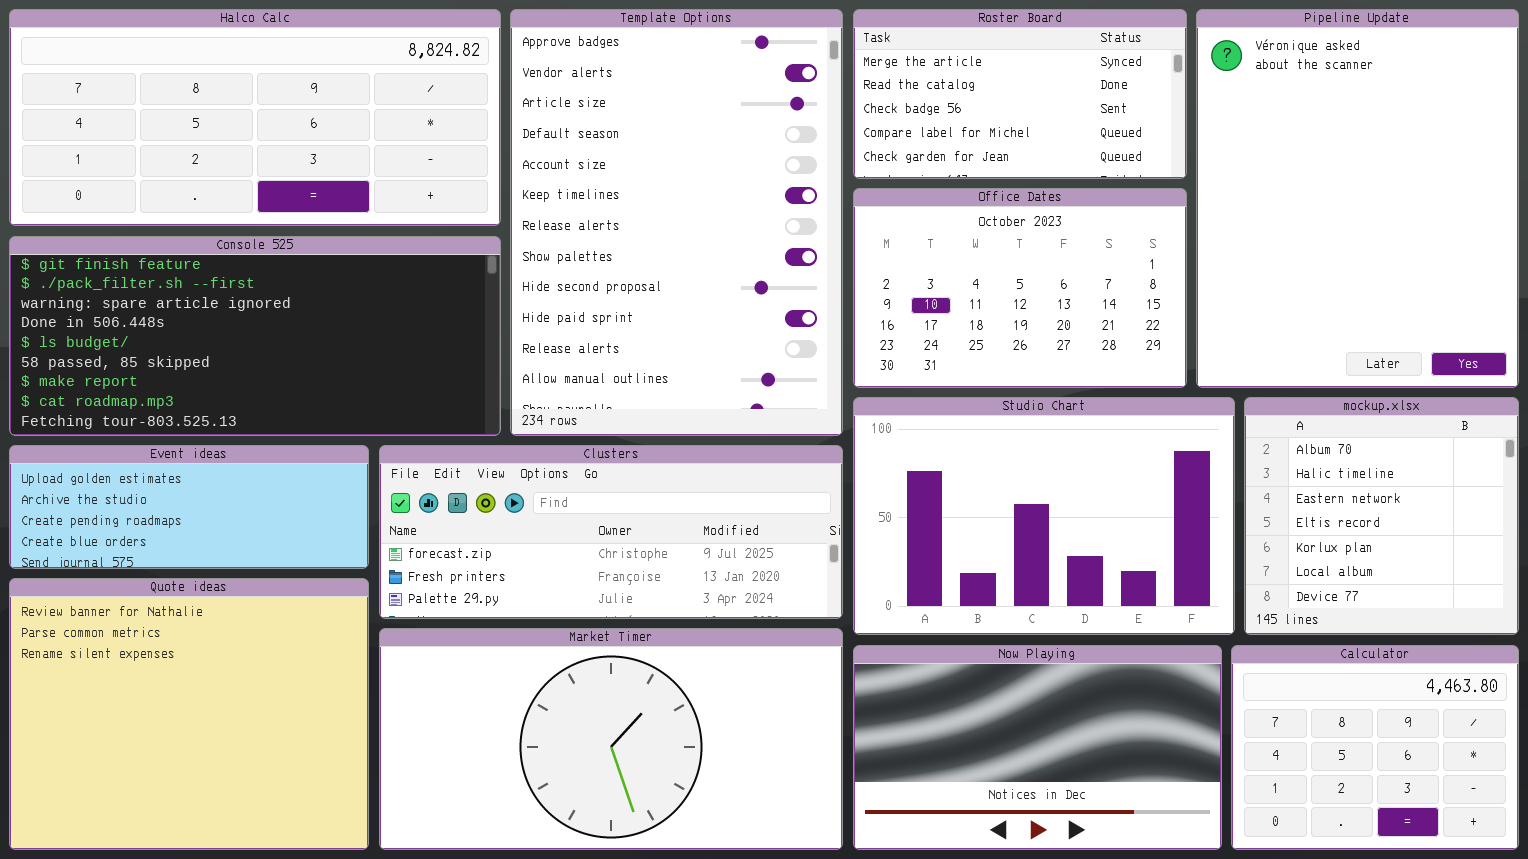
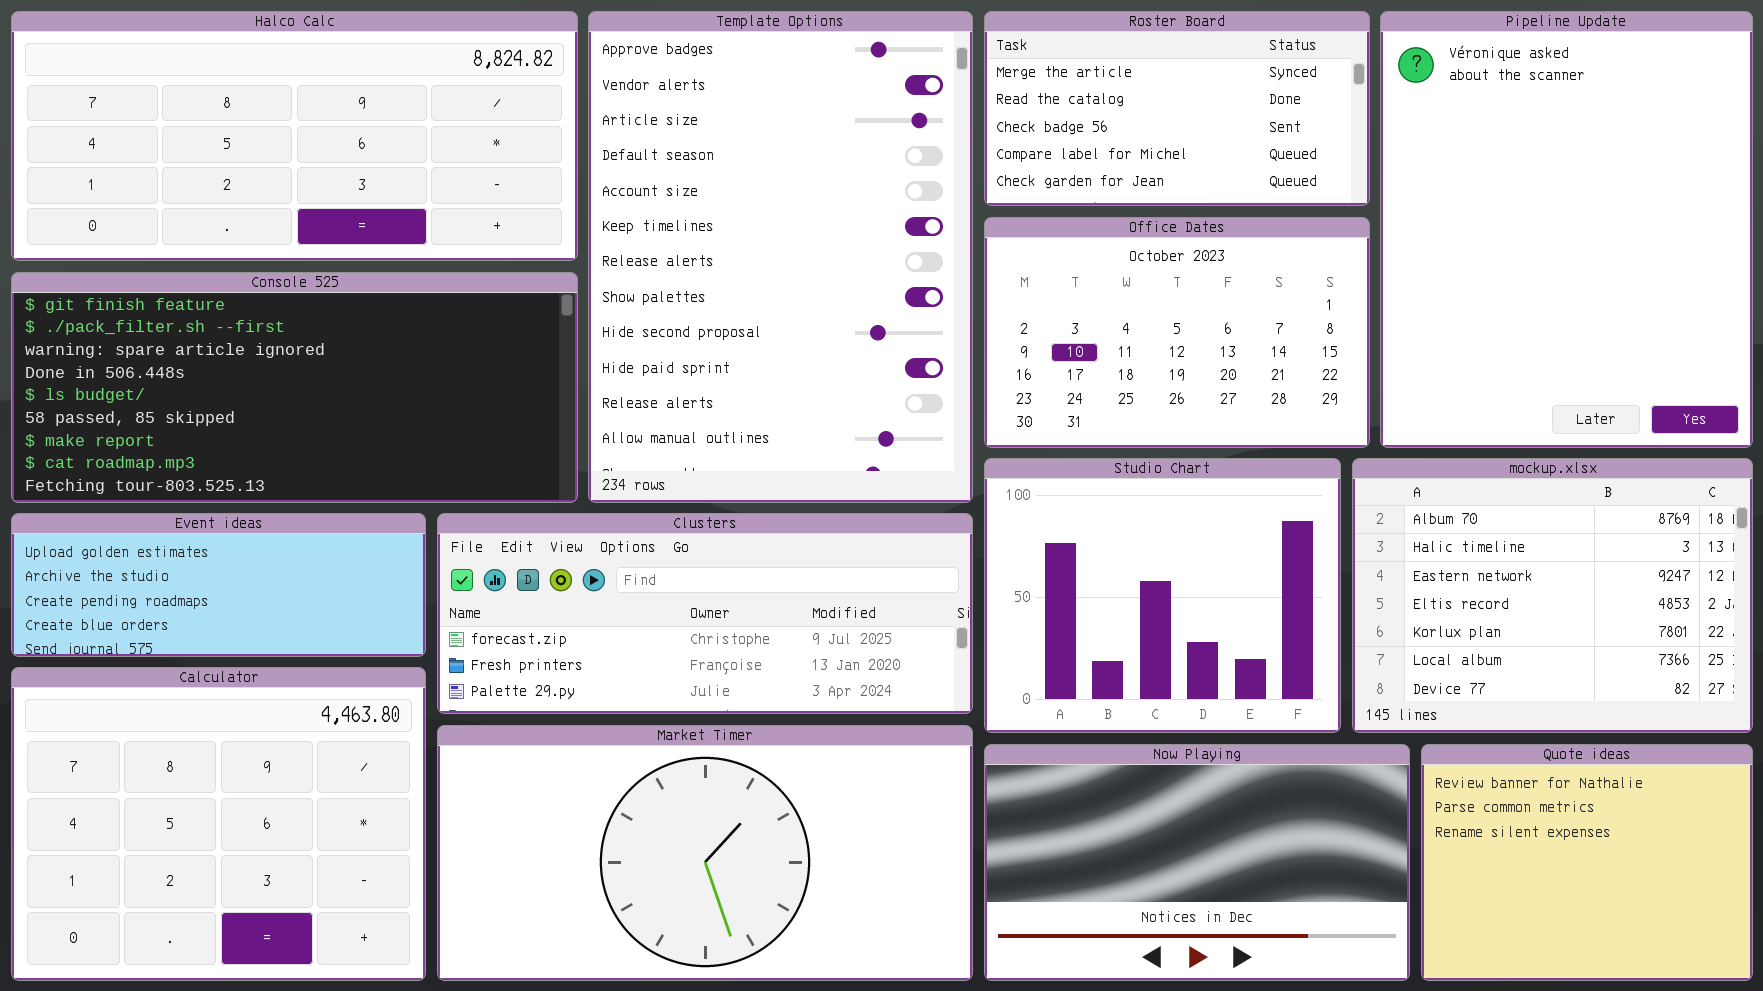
Studio Chart: [853,397,1235,635] -> [984,458,1341,733], resized
mockup.xlsx: [1244,397,1519,635] -> [1352,458,1753,733], resized
Quote ideas: [9,578,369,850] -> [1421,744,1753,981], moved, resized
Calculator: [1231,645,1519,850] -> [11,667,426,981], moved, resized

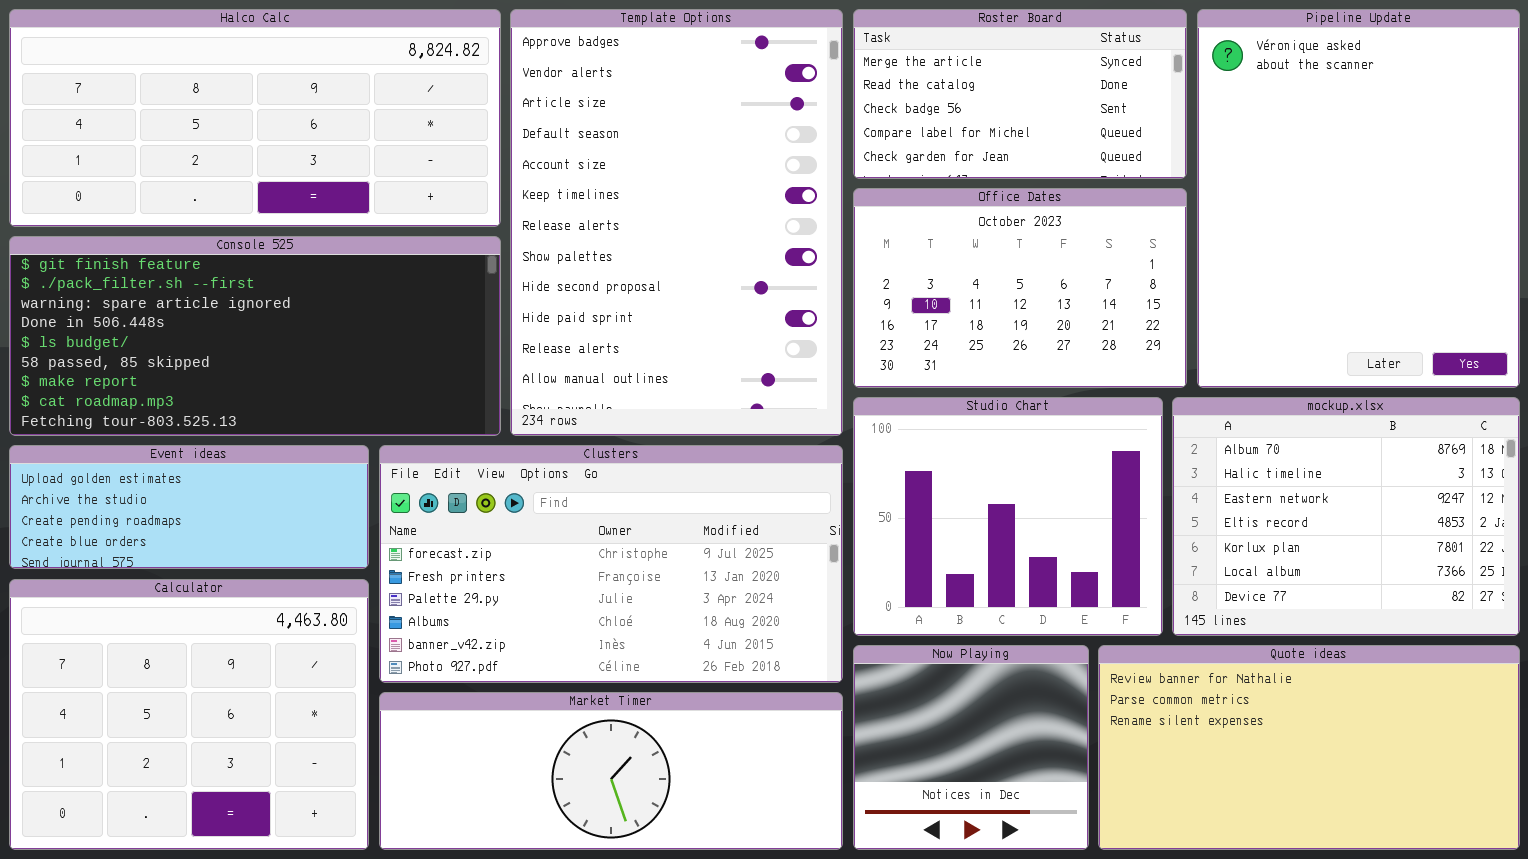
Clusters: [437,513,973,714] -> [379,445,843,683], resized
Market Timer: [437,725,973,981] -> [379,692,843,850], resized
Now Playing: [984,744,1410,981] -> [853,645,1089,850], resized
Quote ideas: [1421,744,1753,981] -> [1098,645,1520,850], resized

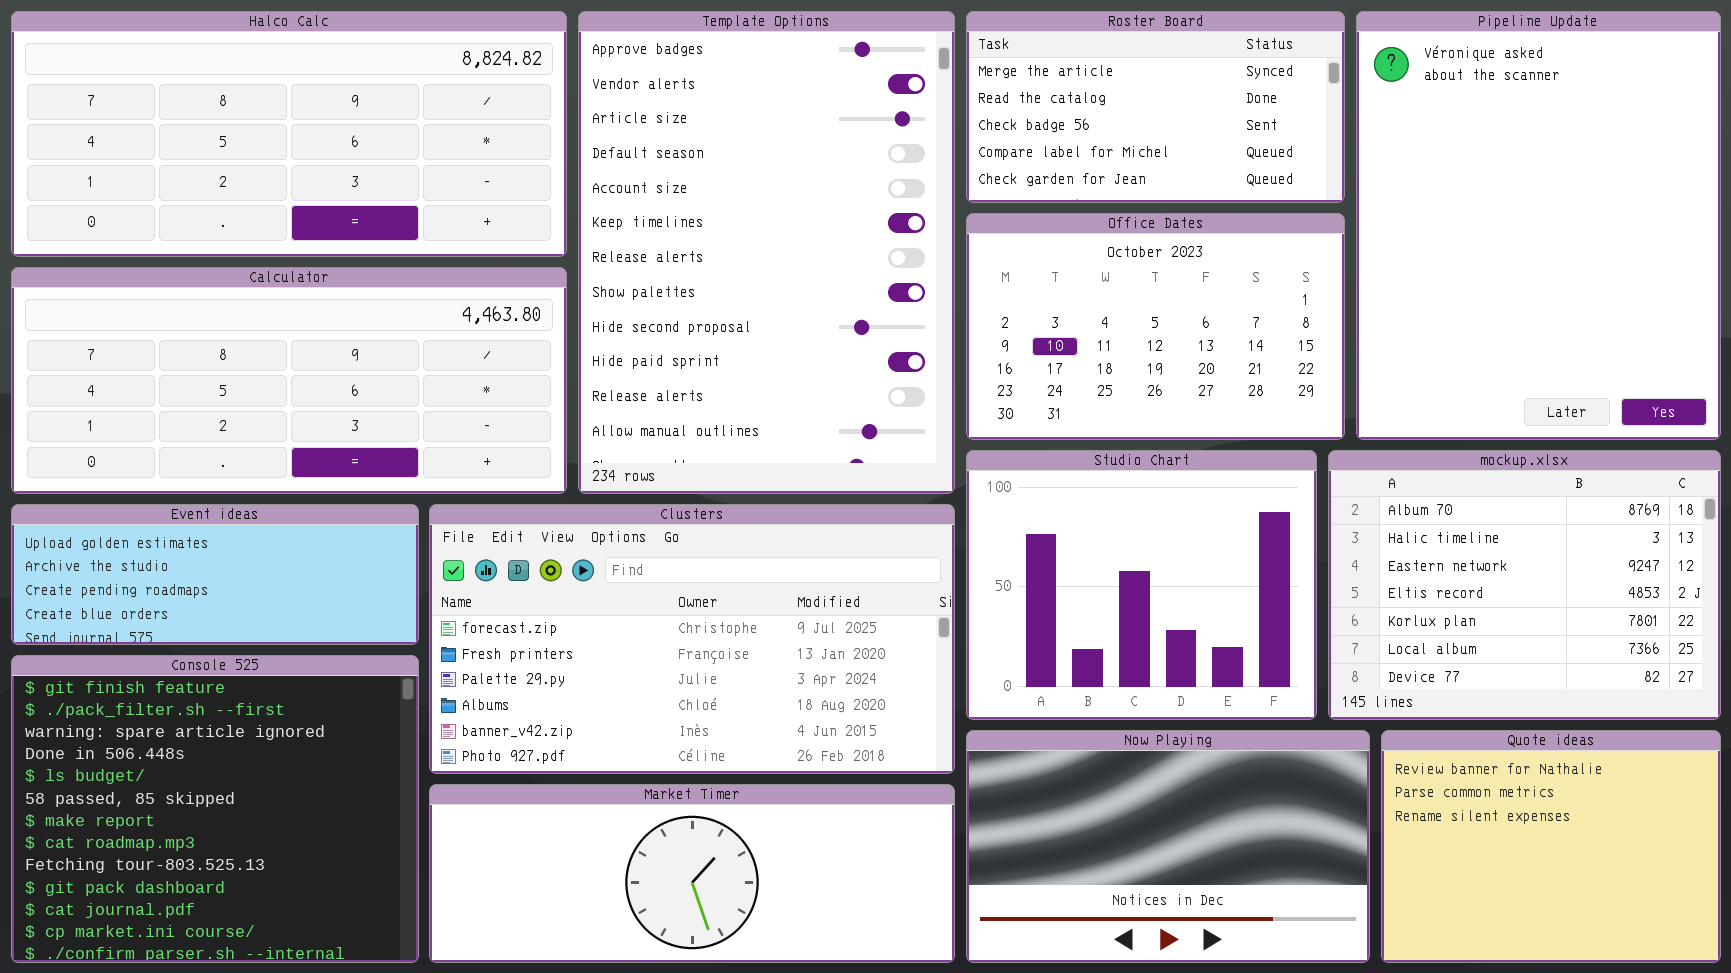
Console 525: [9,236,501,436] -> [11,655,419,963], moved, resized
Calculator: [9,579,369,850] -> [11,267,567,494], moved, resized
Now Playing: [853,645,1089,850] -> [966,730,1370,963], resized
Quote ideas: [1098,645,1520,850] -> [1381,730,1721,963], resized

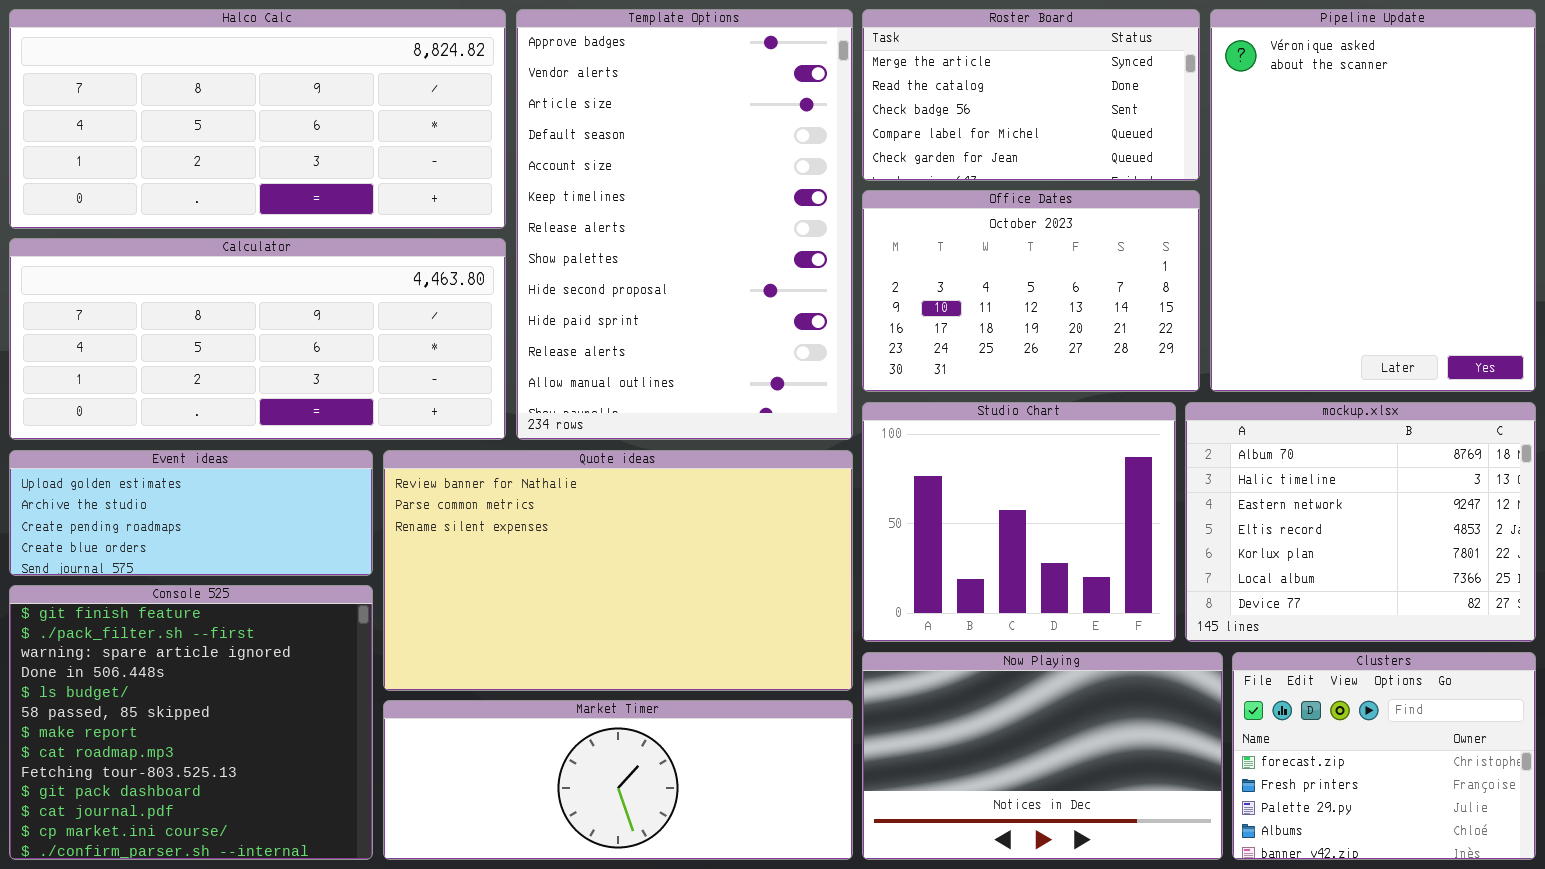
Clusters: [429,504,955,774] -> [1232,652,1536,860], moved, resized
Quote ideas: [1381,730,1721,963] -> [383,450,853,691], moved, resized

